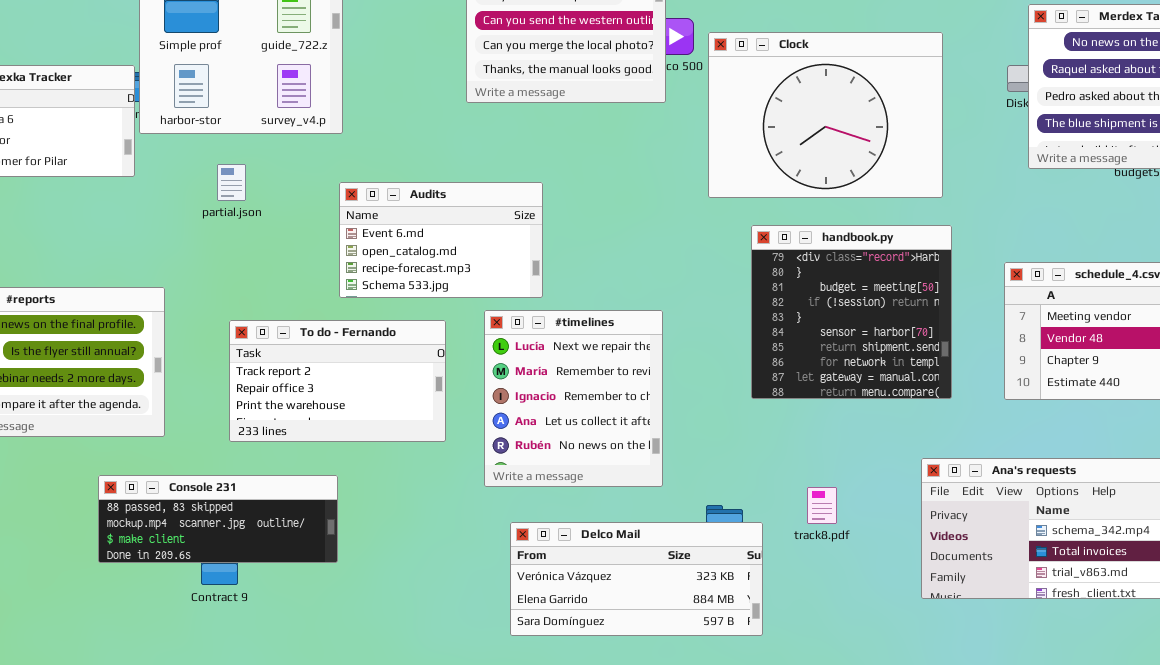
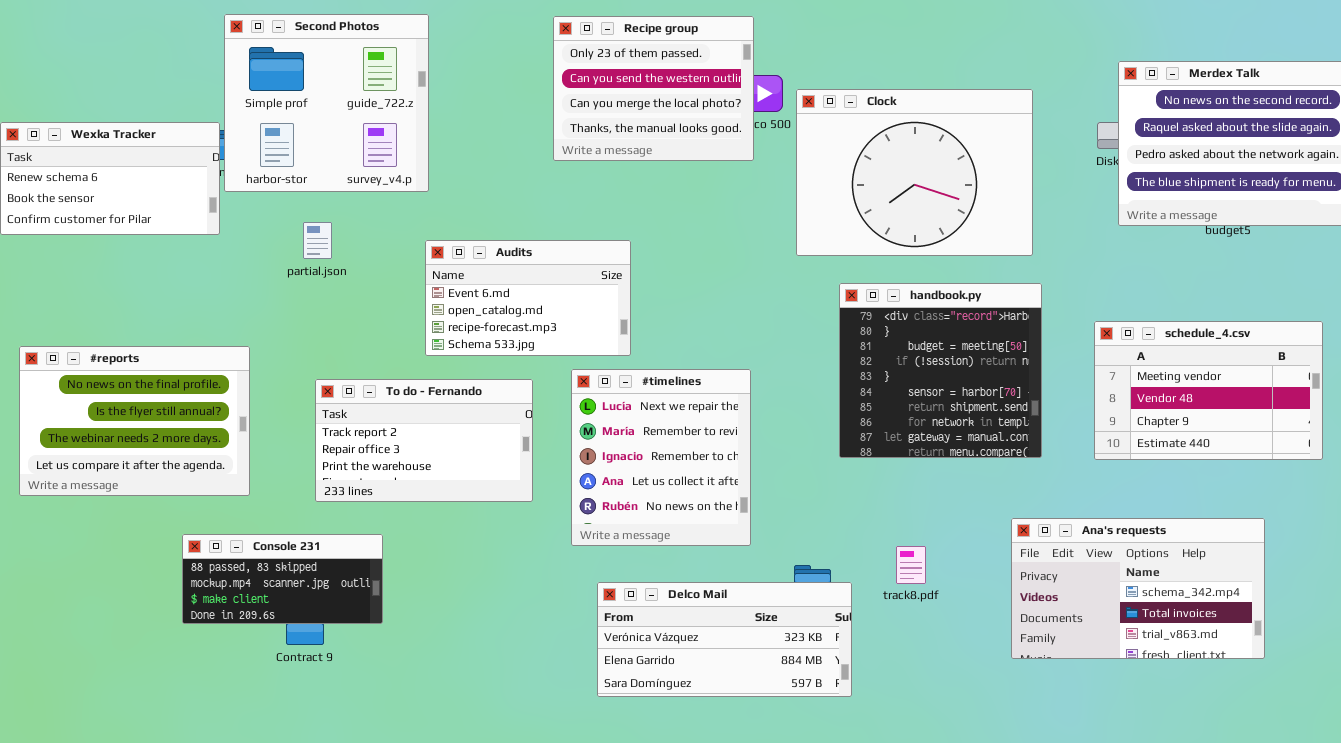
Console 231: [98,475,338,563] -> [182,534,383,624], resized

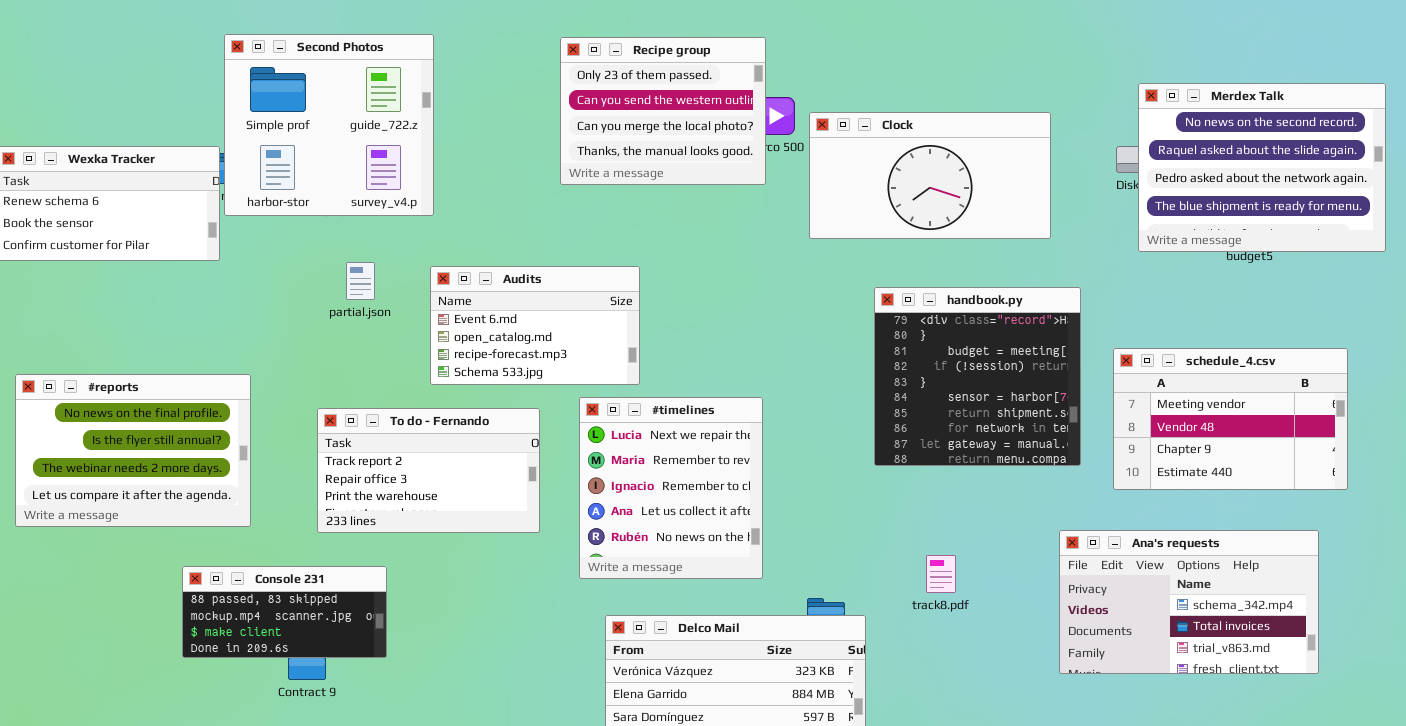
Clock: [796,89,1033,256] -> [809,112,1051,239], resized
partial.json: [303,222,332,259] -> [346,262,375,300], moved
handbook.py: [839,283,1042,458] -> [874,287,1081,466], moved
Ana's requests: [1011,518,1265,659] -> [1059,530,1319,674], moved
track8.pdf: [896,546,926,584] -> [926,555,956,593], moved

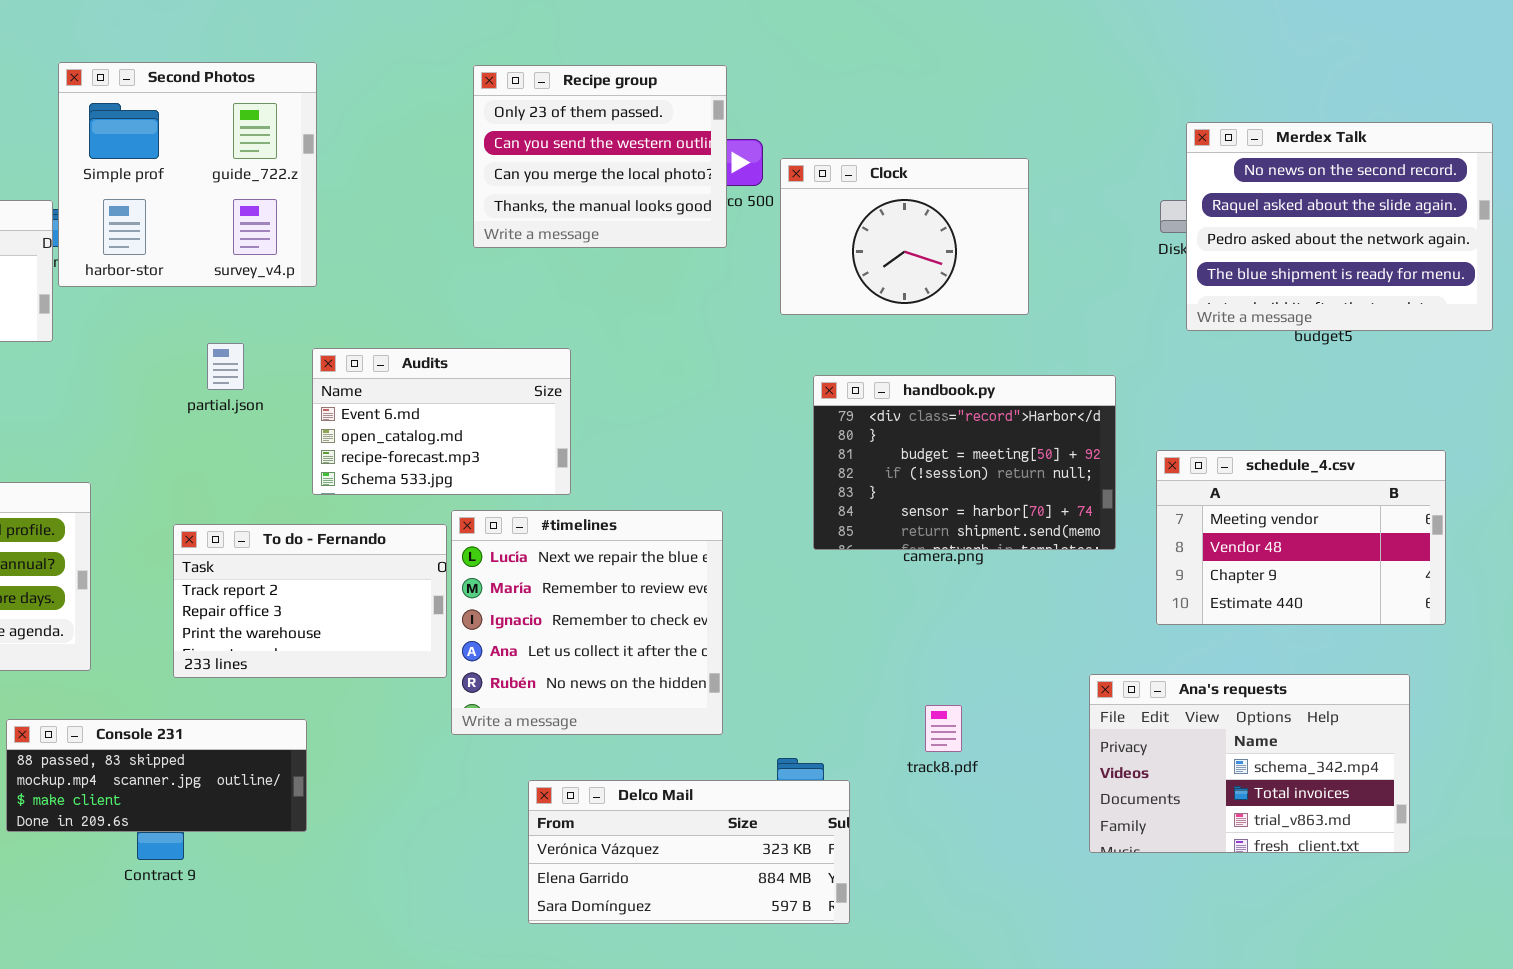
Clock: [809,112,1051,239] -> [780,158,1029,315], resized
handbook.py: [874,287,1081,466] -> [813,375,1116,550], resized
#timelines: [579,397,763,579] -> [451,510,723,735], resized
Console 231: [182,566,387,658] -> [6,719,307,832], resized

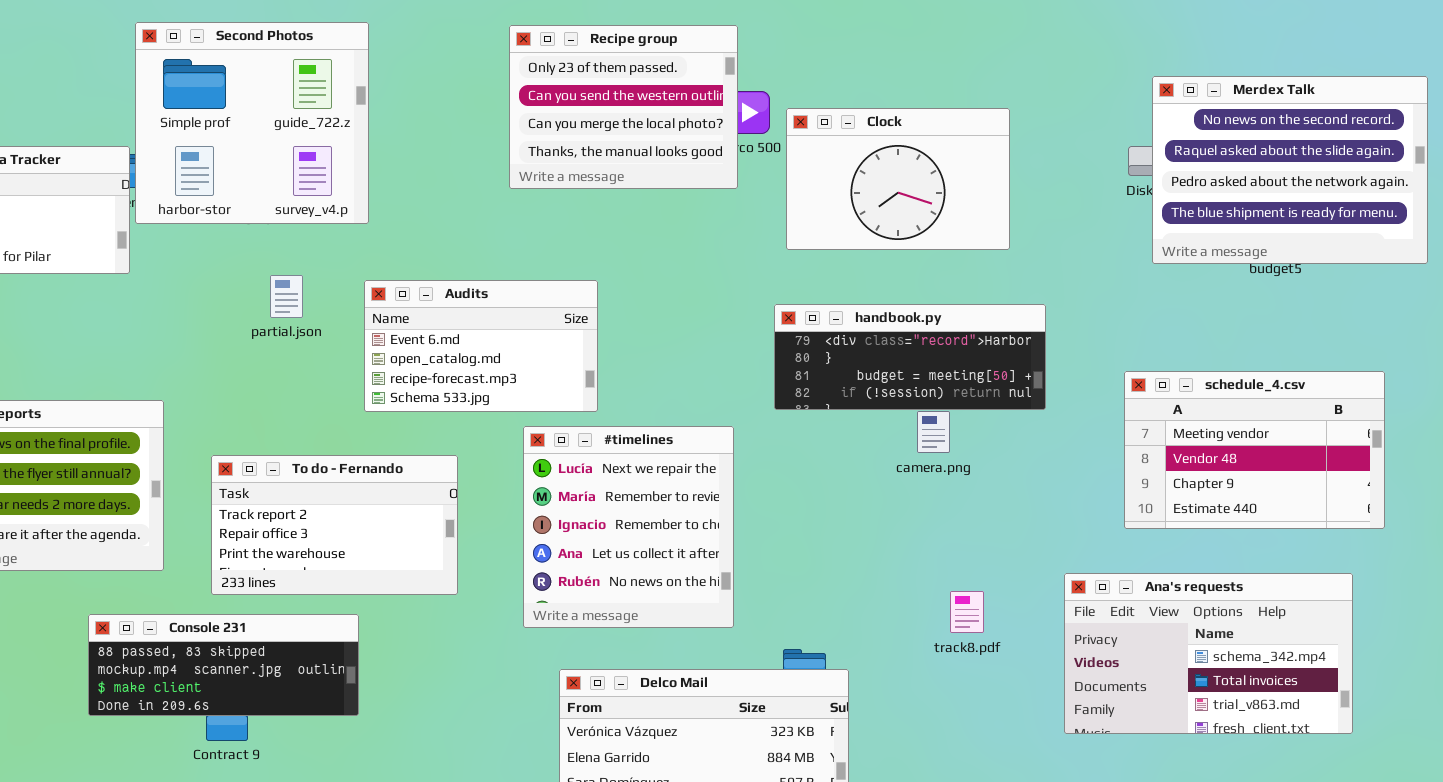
handbook.py: [813,375,1116,550] -> [774,304,1046,410], moved, resized
#timelines: [451,510,723,735] -> [523,426,734,628], resized
To do - Fernando: [173,524,447,678] -> [211,455,458,595], moved
track8.pdf: [925,705,962,752] -> [950,591,984,633], moved

